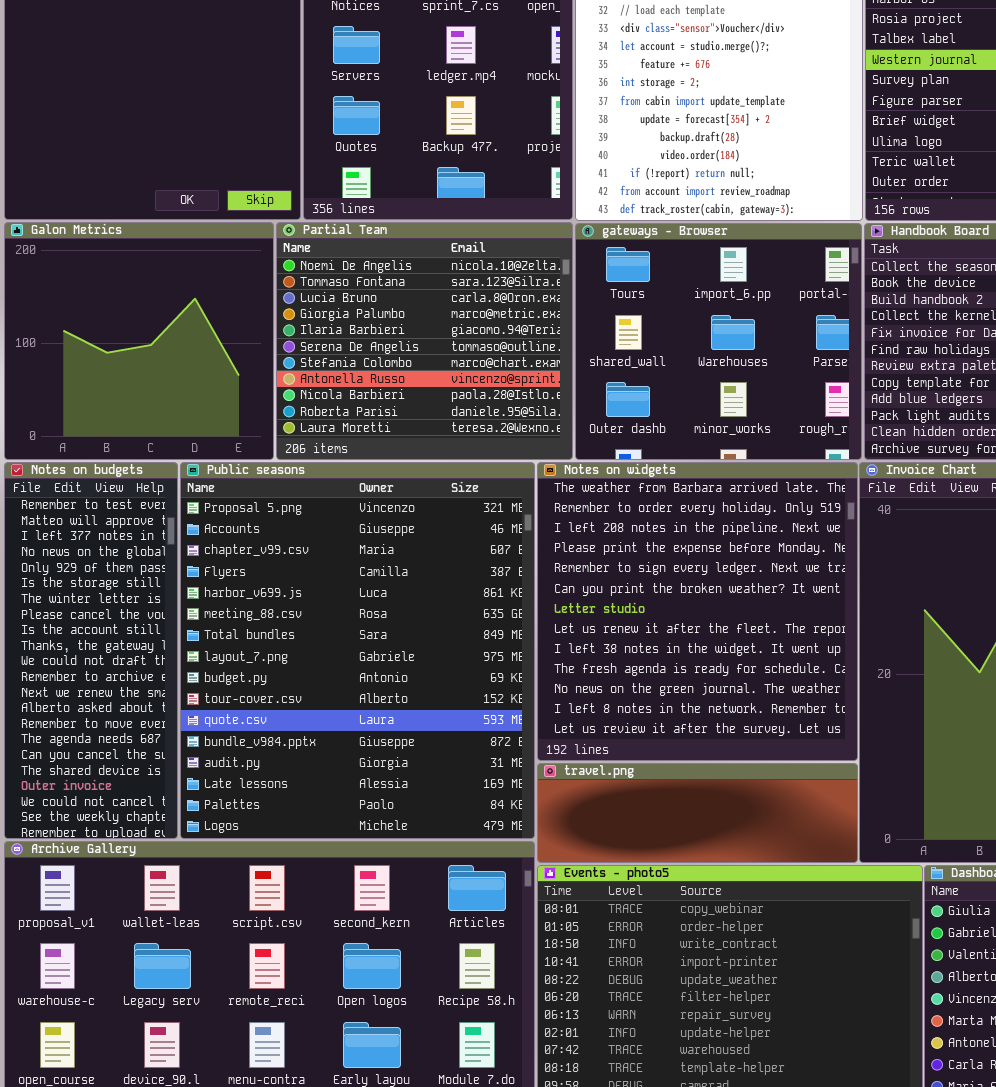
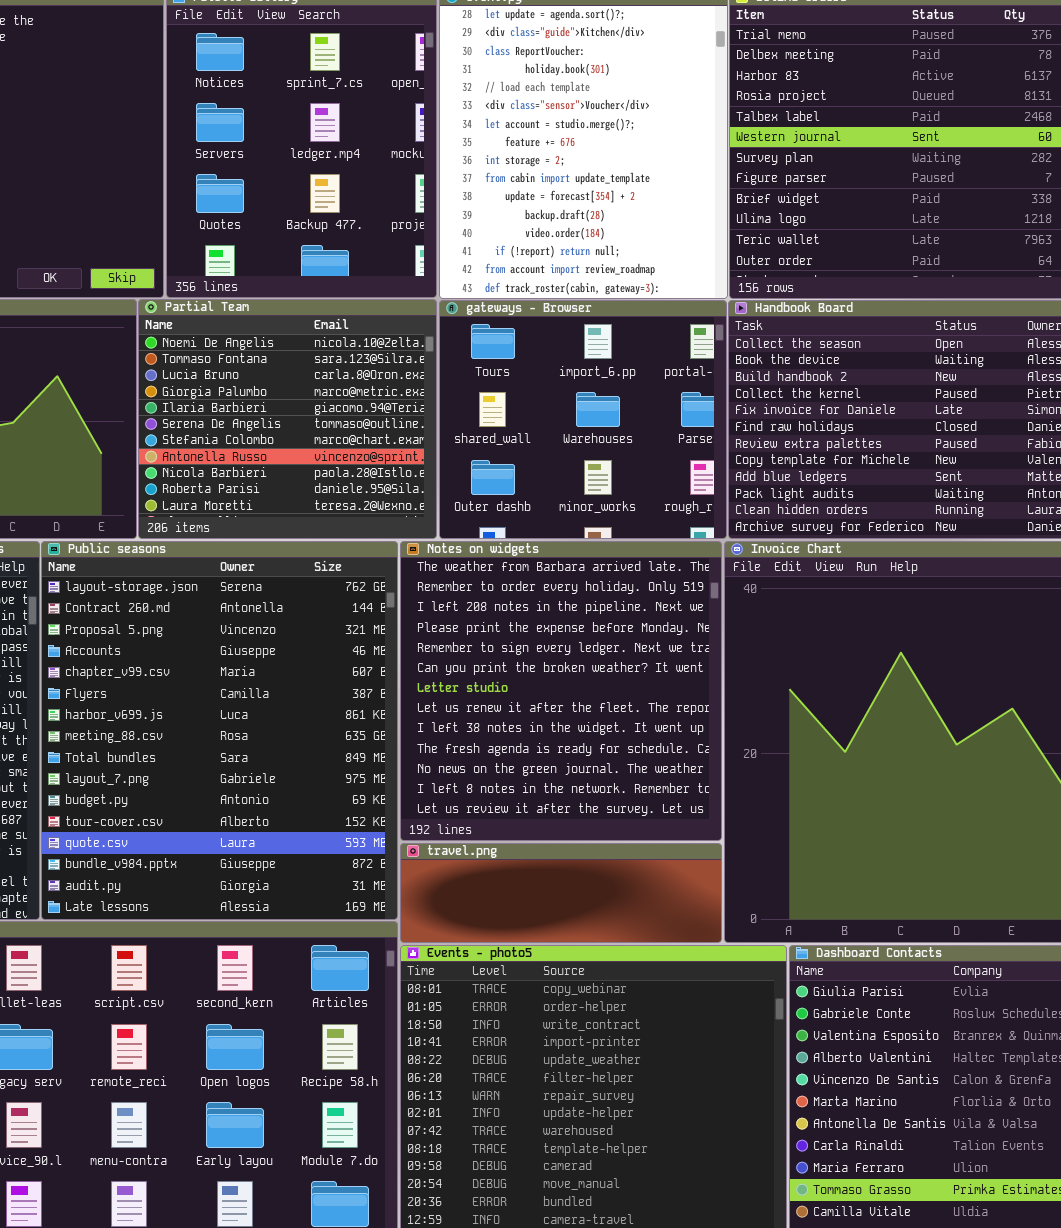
Public seasons: [180,462,535,839] -> [41,541,398,920], scrolled up 2 rows

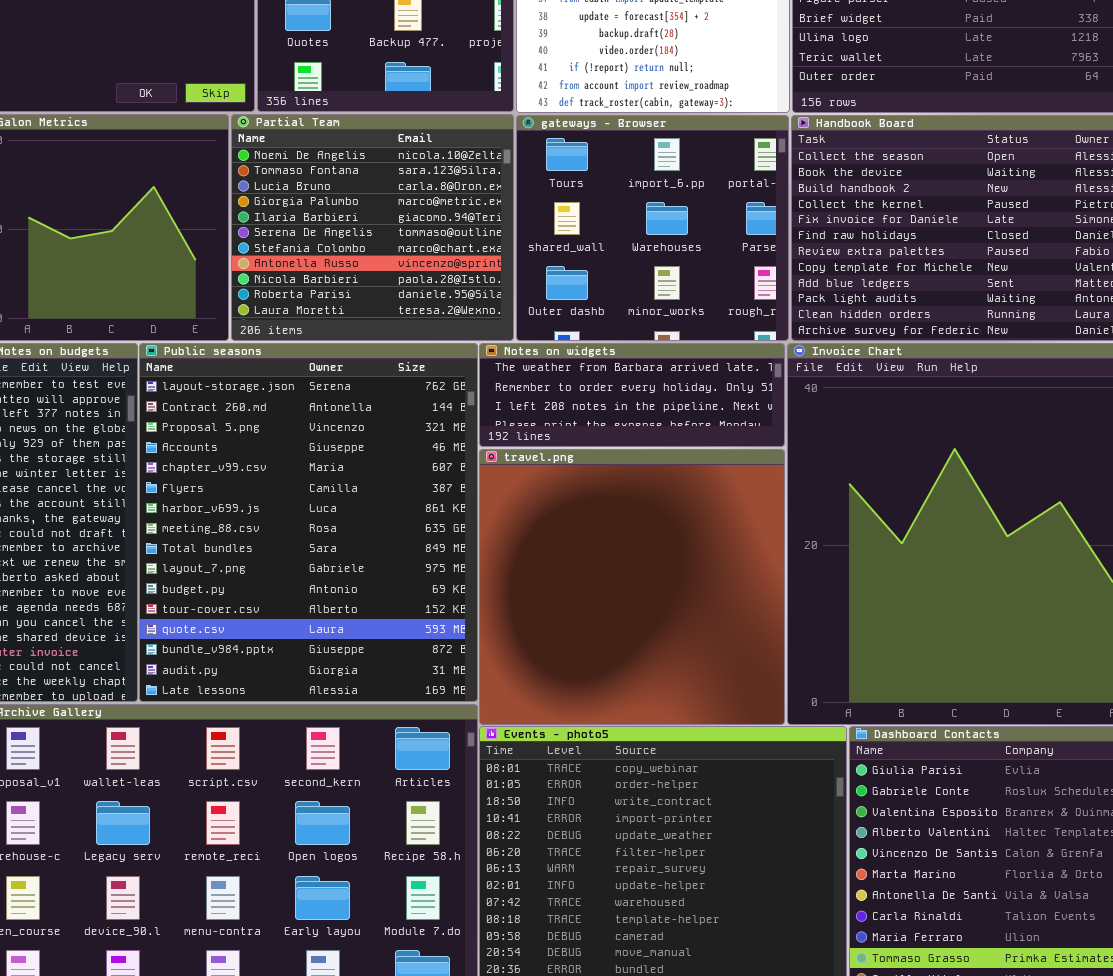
Notes on widgets: [400,541,722,841] -> [479,343,785,447], resized
travel.png: [400,843,722,943] -> [479,449,785,725], resized

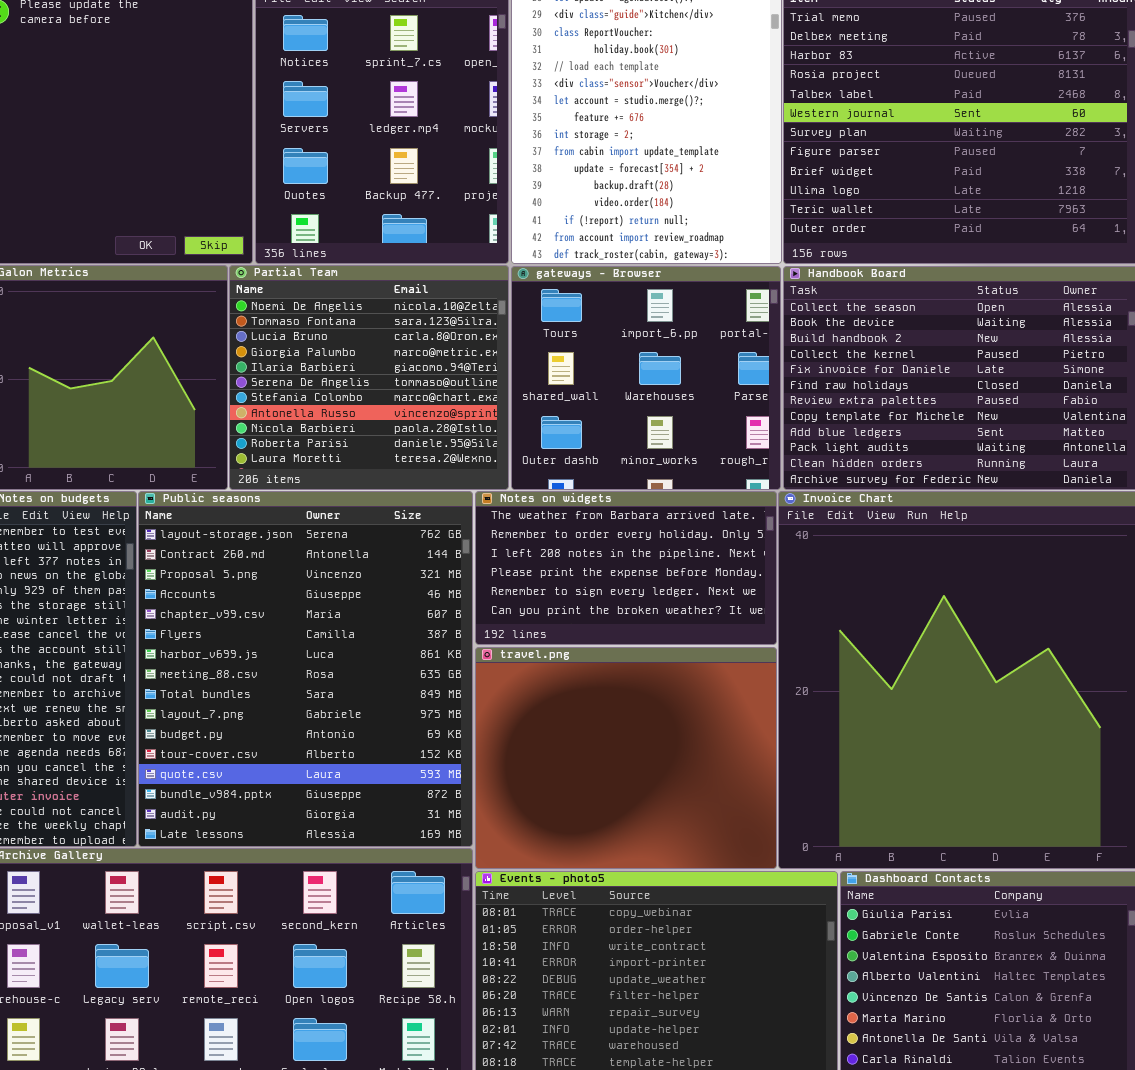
Notes on widgets: [479,343,785,447] -> [475,491,777,645], resized
travel.png: [479,449,785,725] -> [475,647,777,869], resized

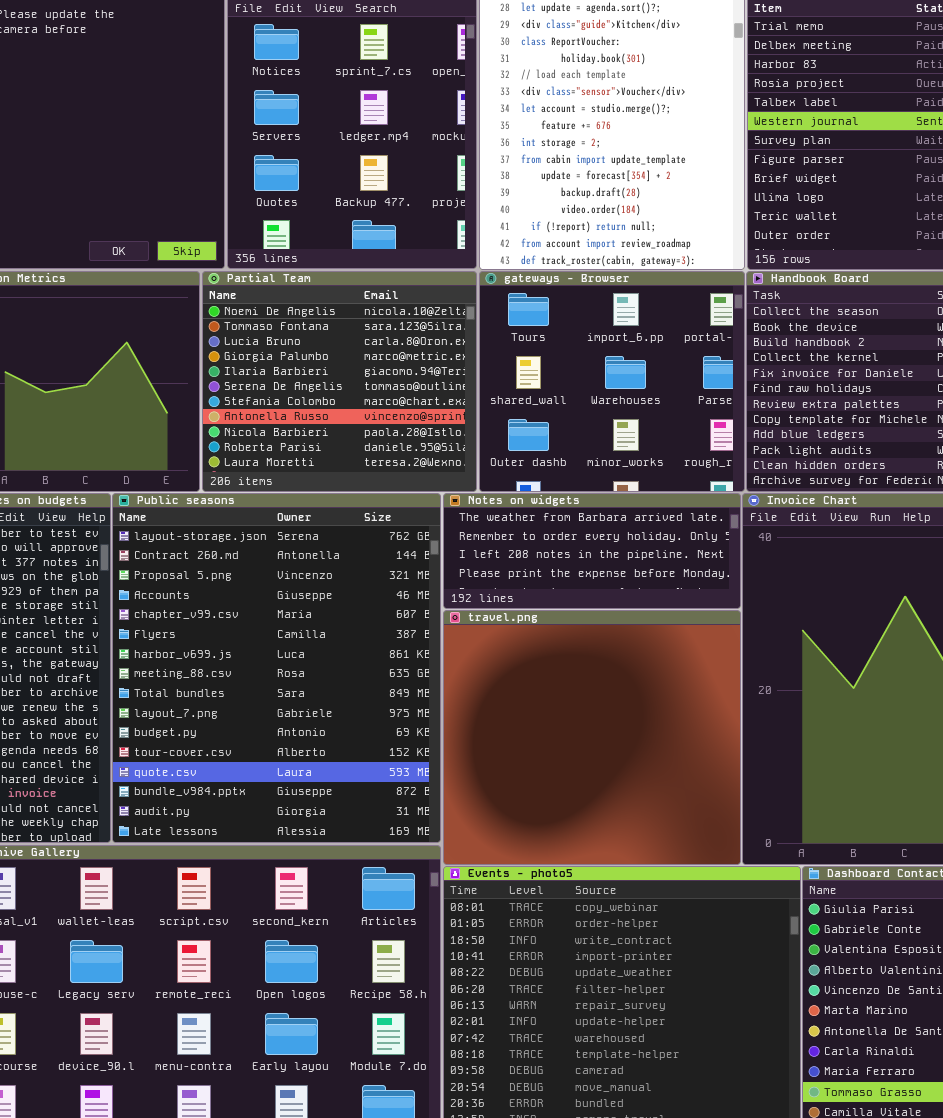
Notes on widgets: [475,491,777,645] -> [443,493,741,609], resized
travel.png: [475,647,777,869] -> [443,610,741,865], resized

